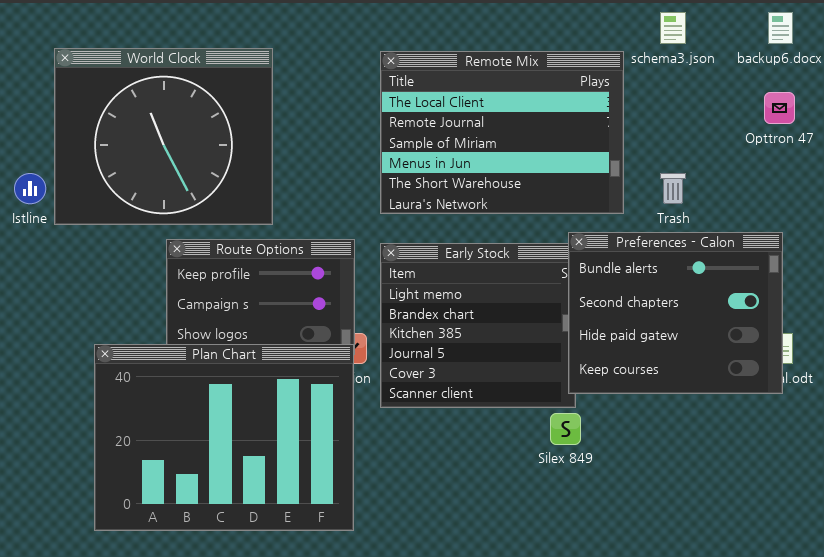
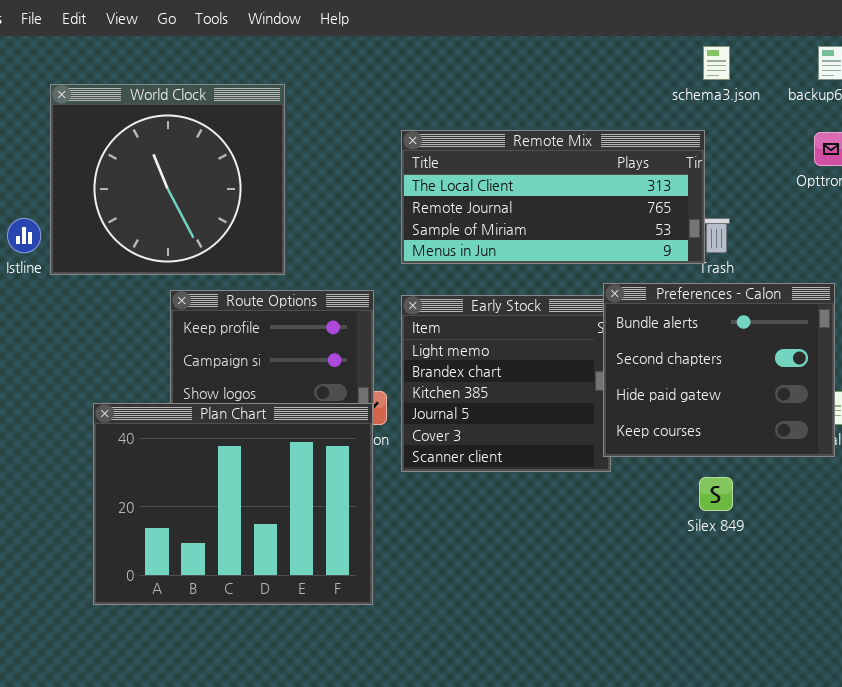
Remote Mix: [380,51,624,214] -> [401,130,705,264], resized
Silex 849: [550,413,581,445] -> [699,477,733,511], moved

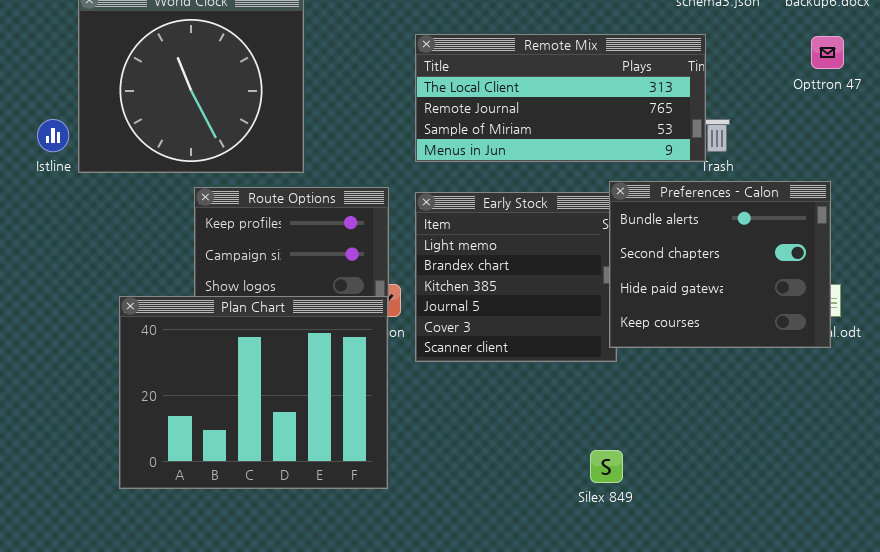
Silex 849: [699,477,733,511] -> [590,450,623,483], moved

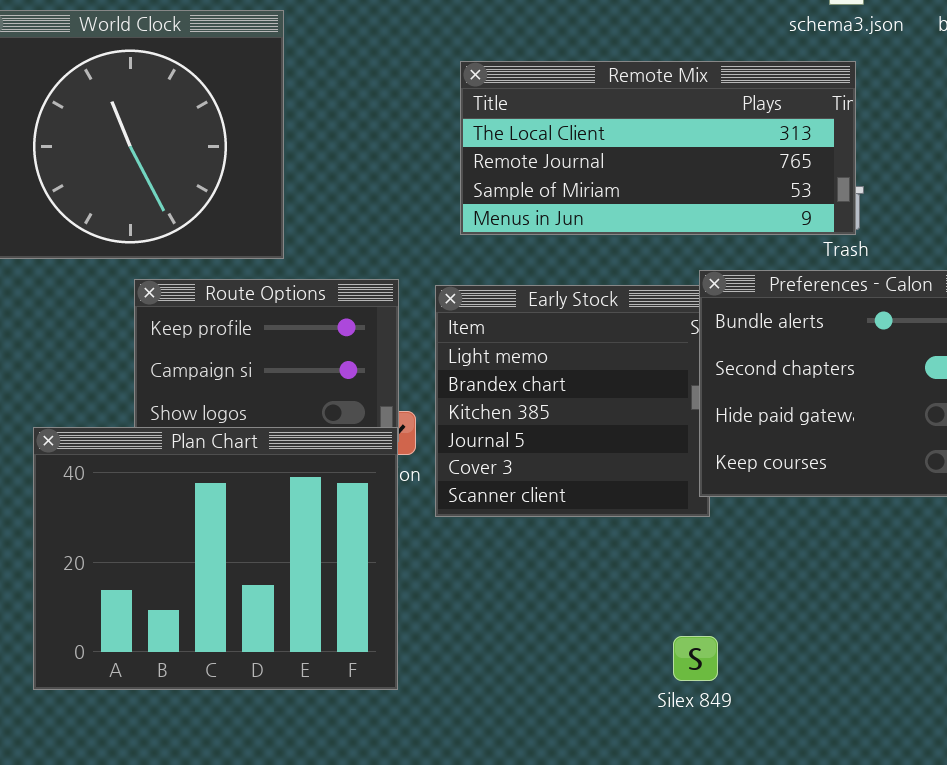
Remote Mix: [415,34,706,162] -> [460,61,856,235], moved

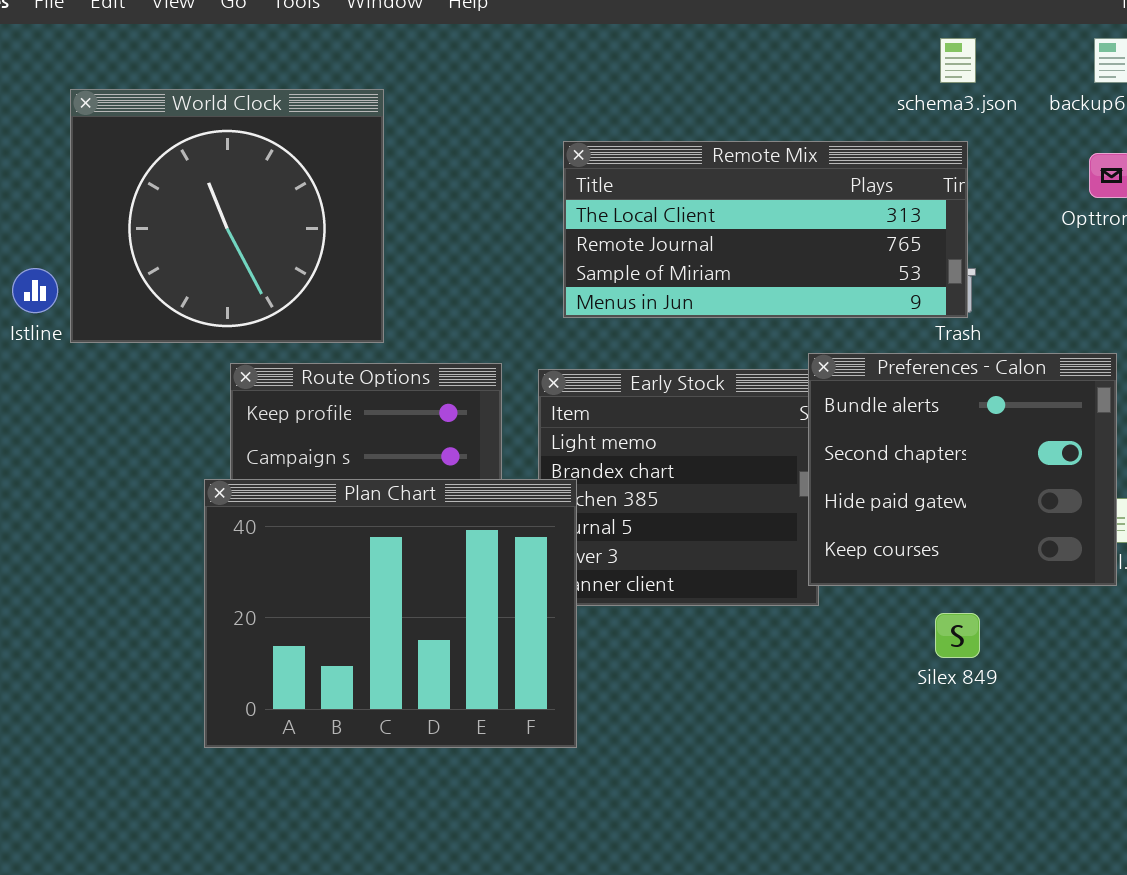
Plan Chart: [33,427,398,690] -> [204,479,577,748], moved
Silex 849: [673,636,718,681] -> [935,613,980,658], moved

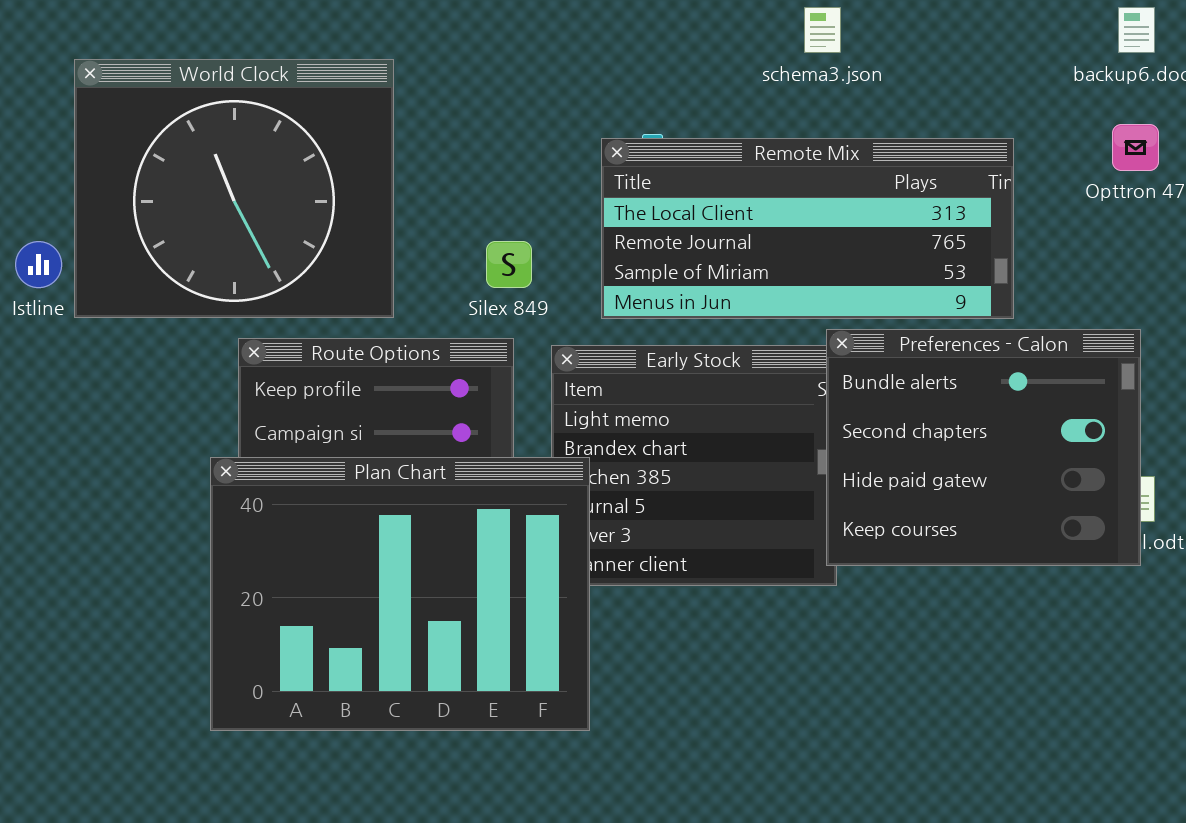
schema3.json: [940,38,976,83] -> [804,7,841,53], moved
Remote Mix: [563,141,968,318] -> [601,138,1014,319], moved
Silex 849: [935,613,980,658] -> [486,241,532,288], moved

